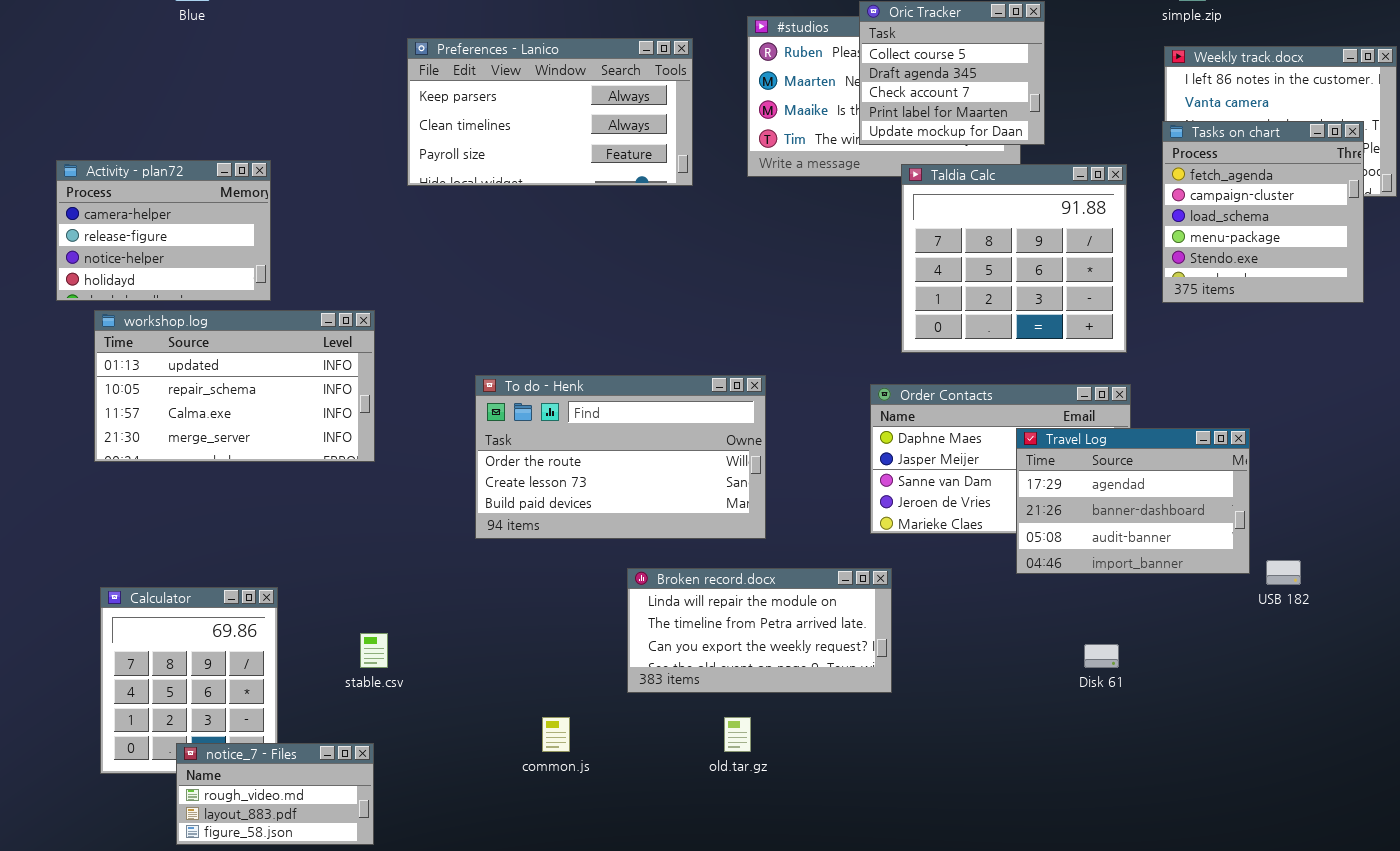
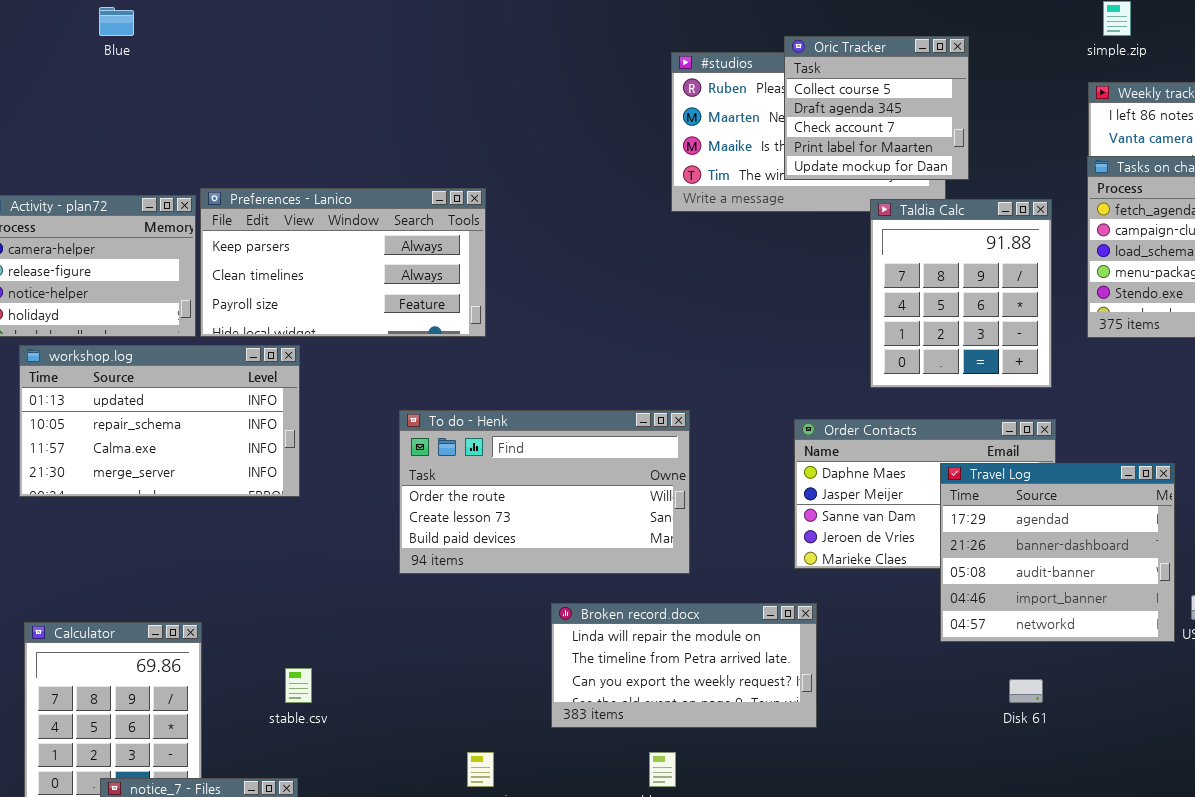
Preferences - Lanico: [407,38,693,186] -> [200,188,486,337], moved
Taldia Calc: [901,164,1127,353] -> [870,199,1052,388], resized
Travel Log: [1016,428,1250,574] -> [940,463,1175,642], resized

